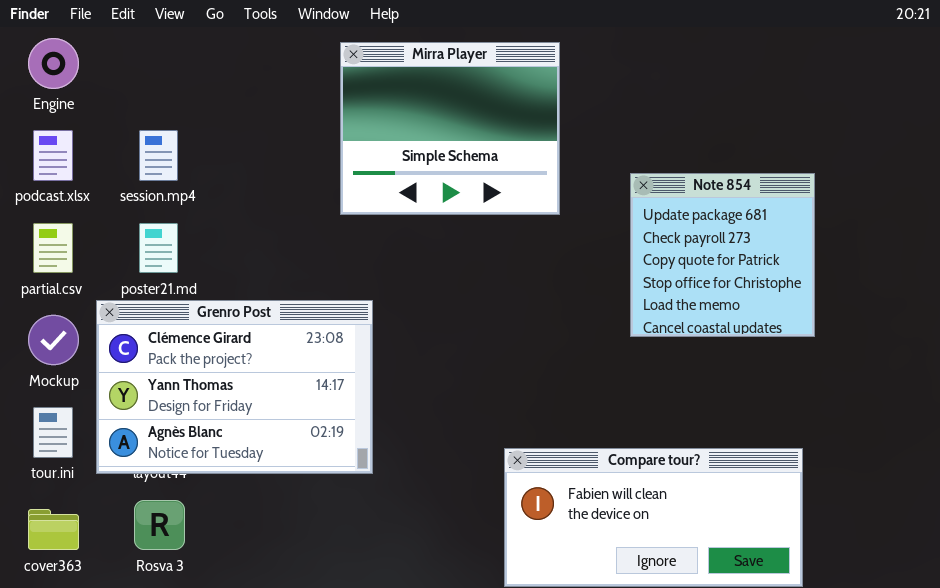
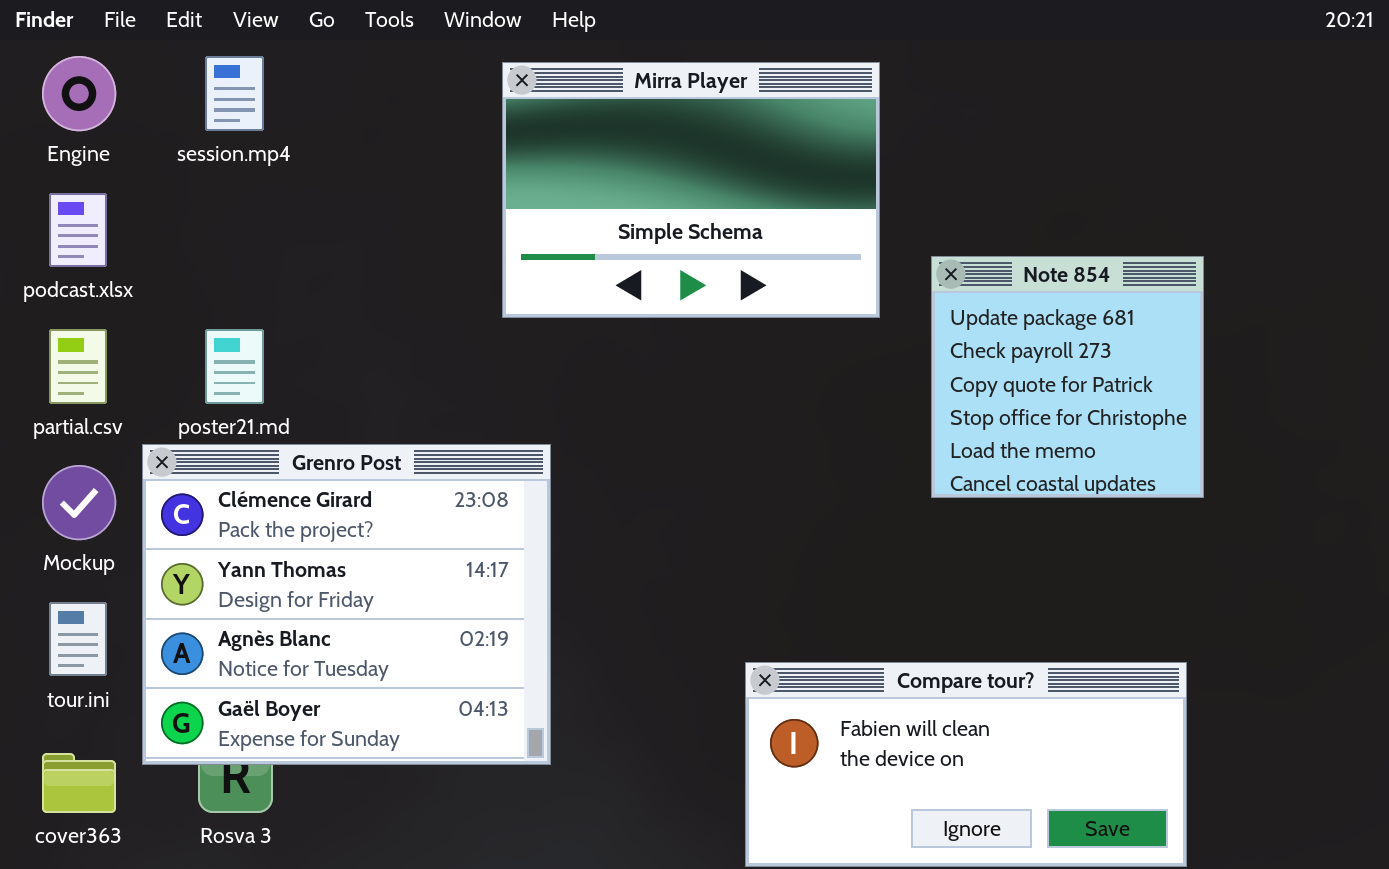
Mirra Player: [340,42,560,215] -> [502,62,880,318], resized
session.mp4: [139,130,178,181] -> [205,56,264,131], moved
Grenro Post: [96,300,373,474] -> [142,444,551,765], resized

